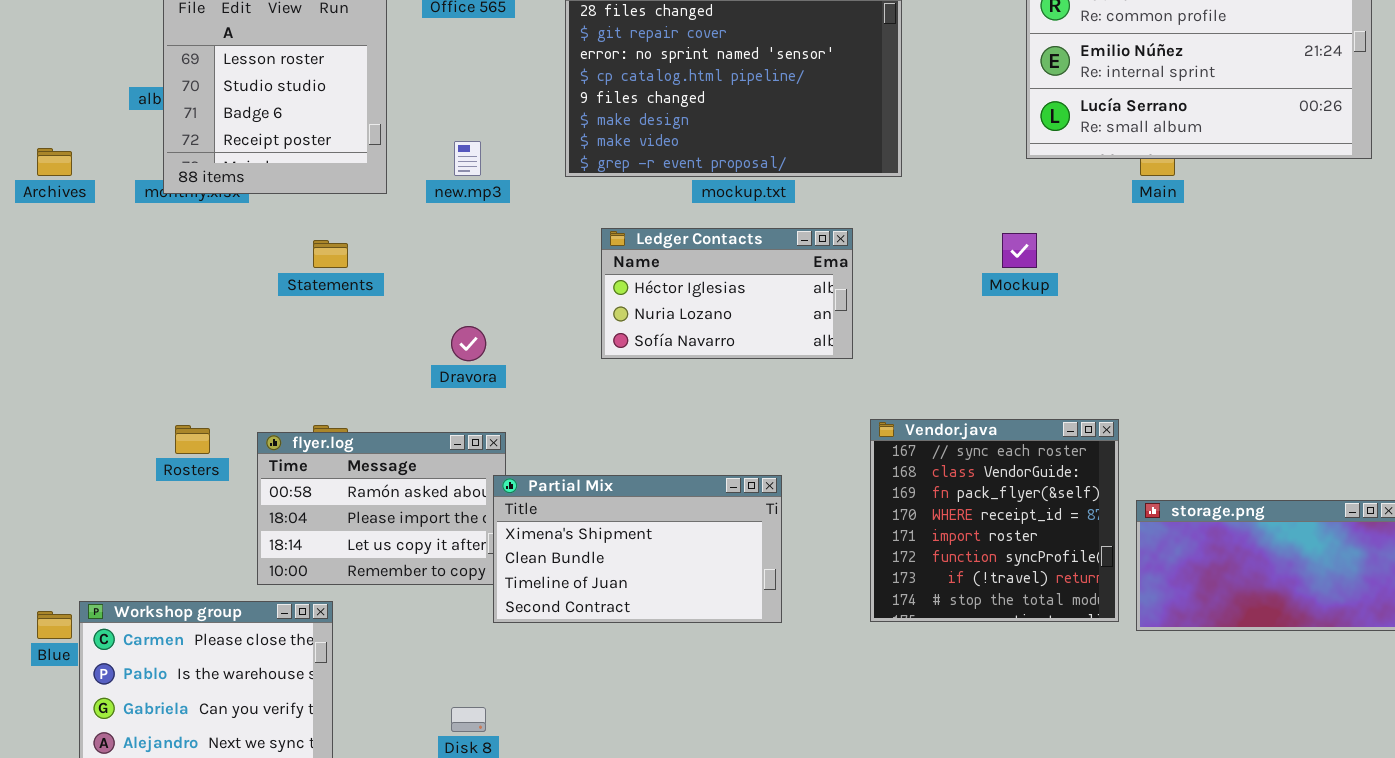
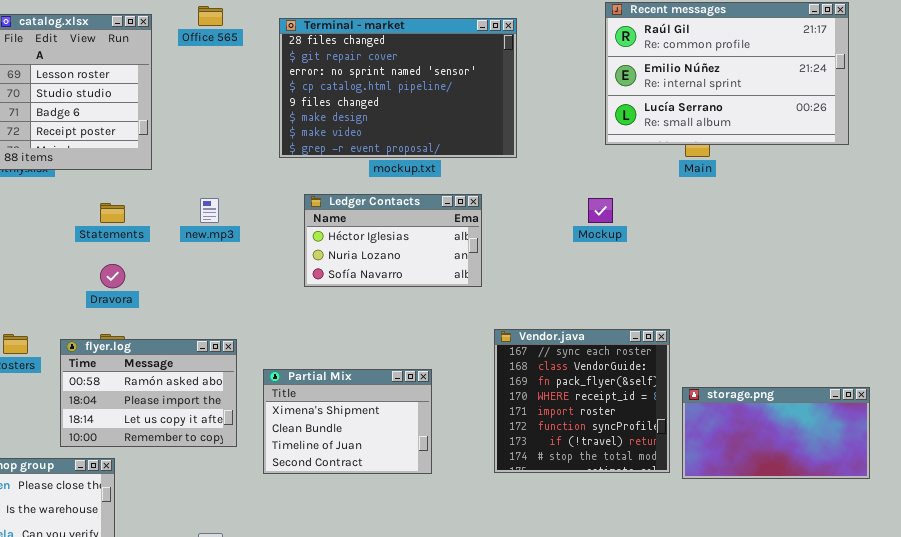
new.mp3: [454,141,481,176] -> [200,198,219,223], moved
Dravora: [451,326,486,361] -> [100,264,125,288], moved
Partial Mix: [493,475,782,623] -> [263,369,432,474], resized

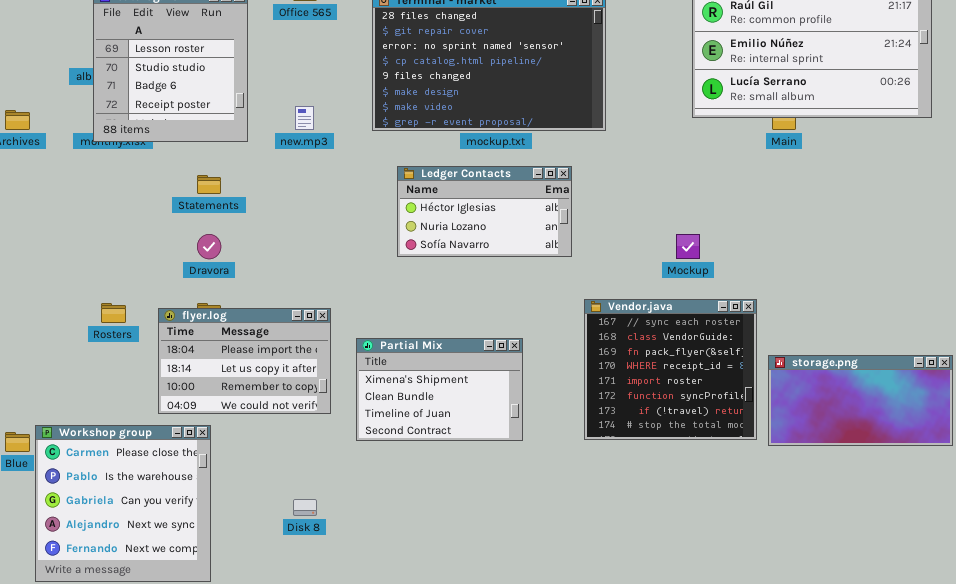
new.mp3: [200,198,219,223] -> [295,106,314,130], moved
Mockup: [588,198,613,223] -> [676,234,700,259], moved
flyer.log: [60,339,237,447] -> [158,308,331,414], scrolled down 1 row

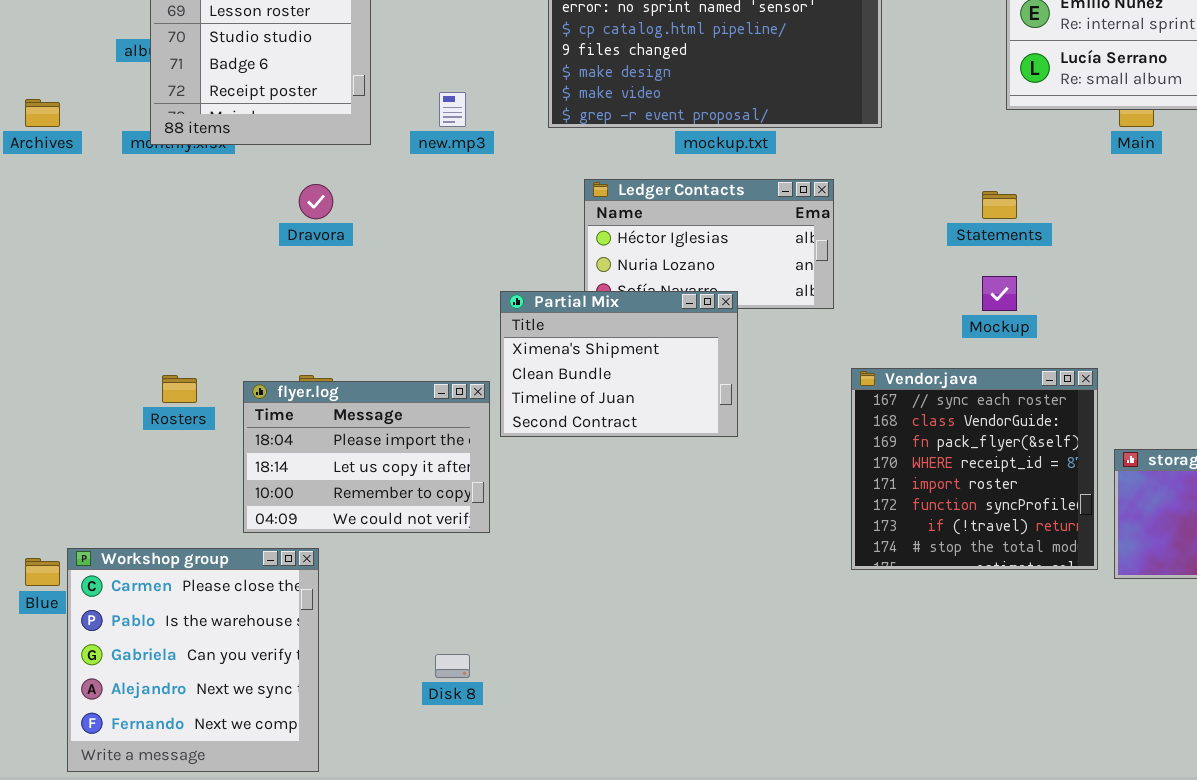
Statements: [197,175,221,194] -> [982,191,1017,219], moved
Dravora: [197,234,221,259] -> [299,184,333,219], moved
Partial Mix: [356,338,523,441] -> [500,291,738,437], moved

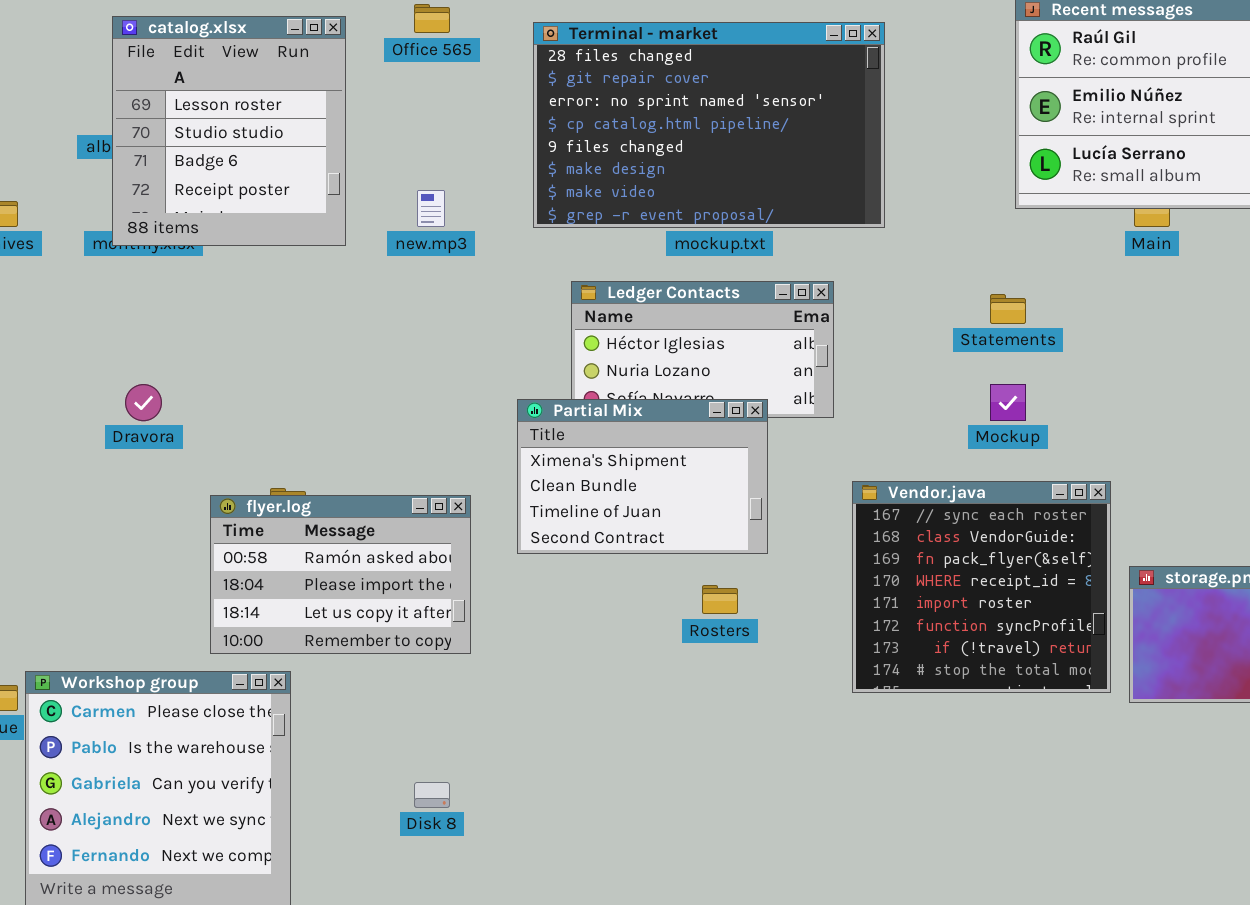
Dravora: [299,184,333,219] -> [125,384,162,421], moved
Partial Mix: [500,291,738,437] -> [517,399,768,554], moved
Rosters: [162,375,197,403] -> [702,585,738,614], moved
flyer.log: [243,381,490,533] -> [210,495,471,654], scrolled up 1 row

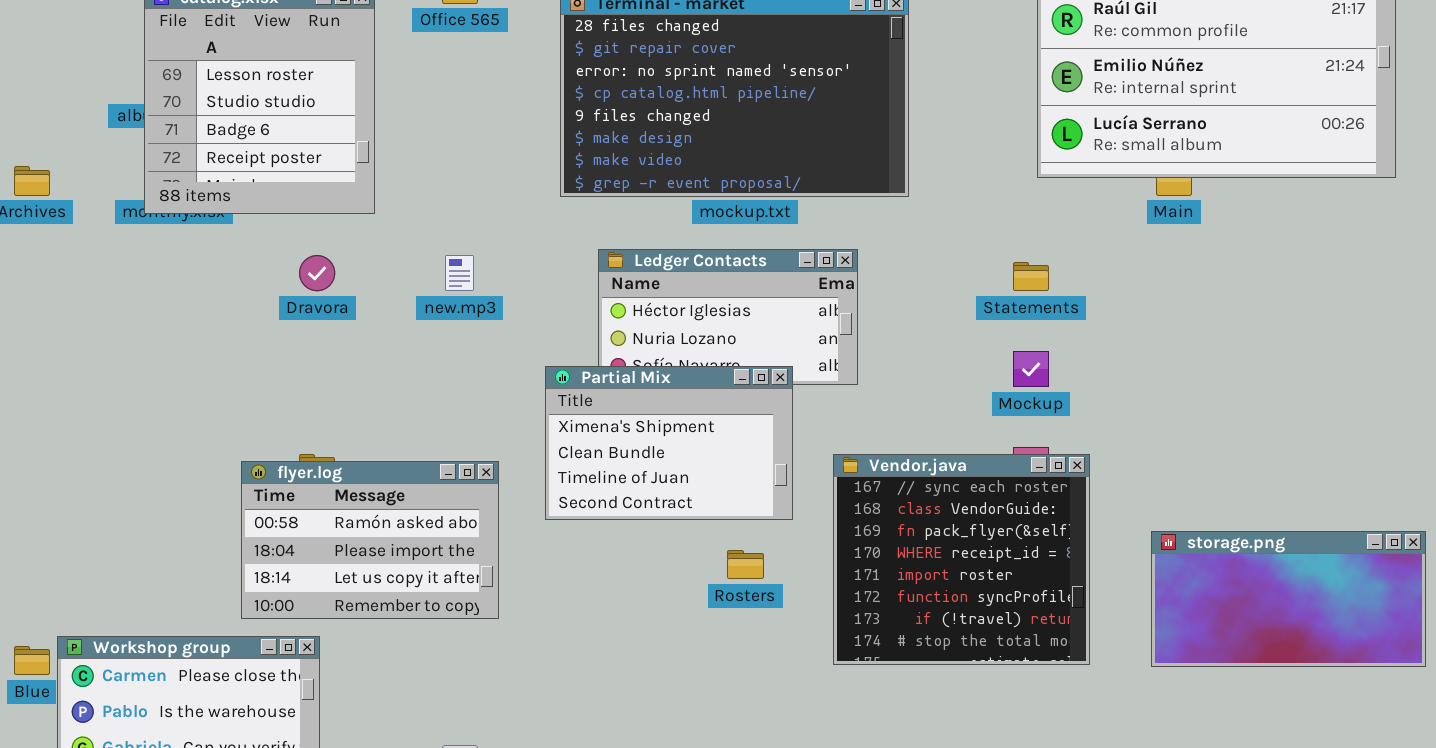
new.mp3: [417,190,445,227] -> [445,255,474,291], moved
Dravora: [125,384,162,421] -> [299,255,335,291], moved
Vendor.java: [852,481,1111,693] -> [833,454,1090,665], moved

